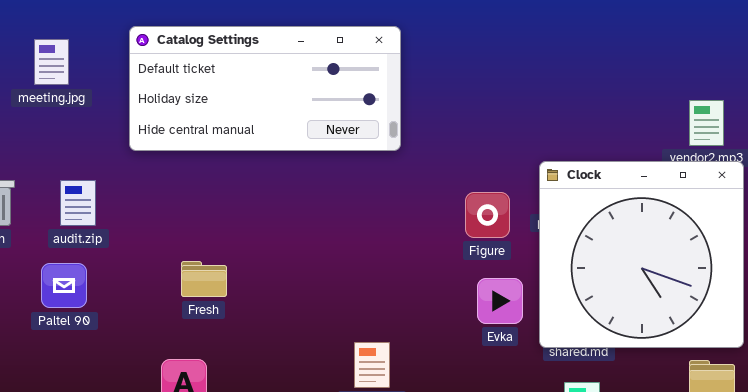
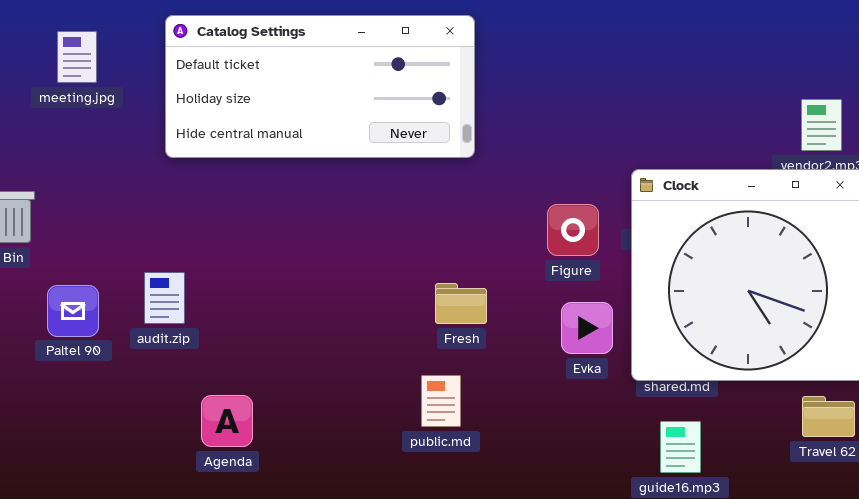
audit.zip: [60,180,96,226] -> [144,272,185,324], moved
Fresh: [181,261,227,297] -> [435,283,487,324], moved
Paltel 90: [41,263,87,308] -> [47,285,99,337], moved

